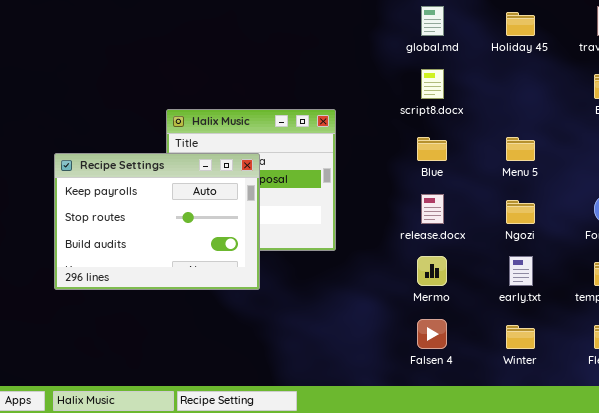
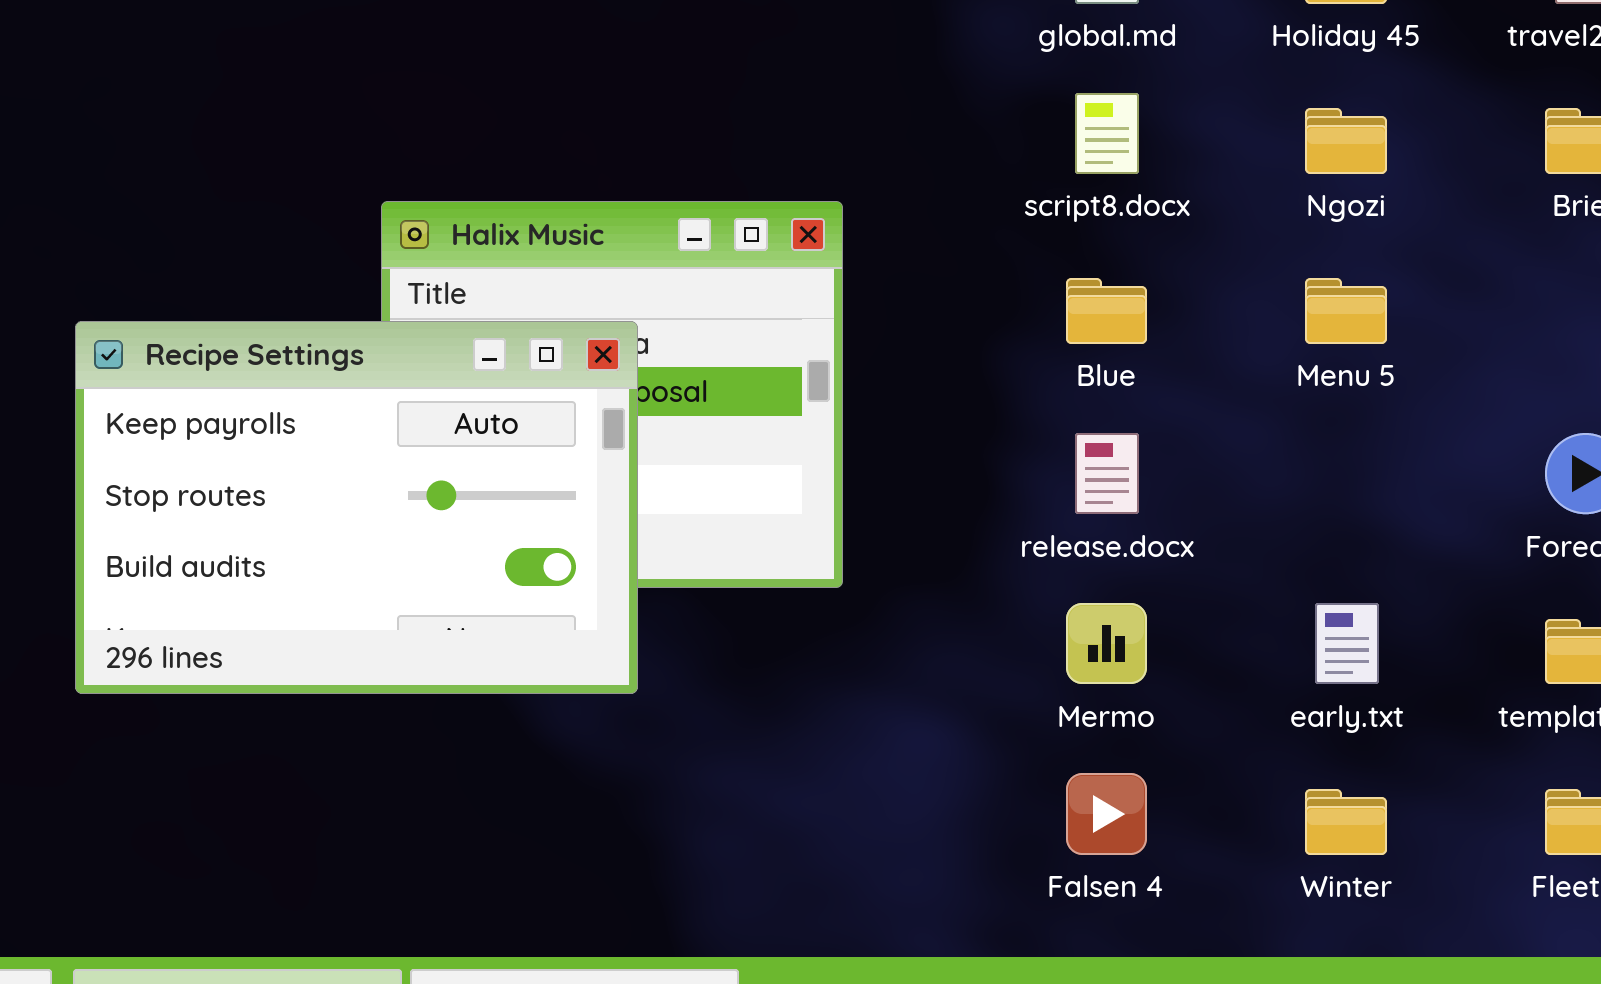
Ngozi: [506,200,535,224] -> [1305,108,1387,174], moved

